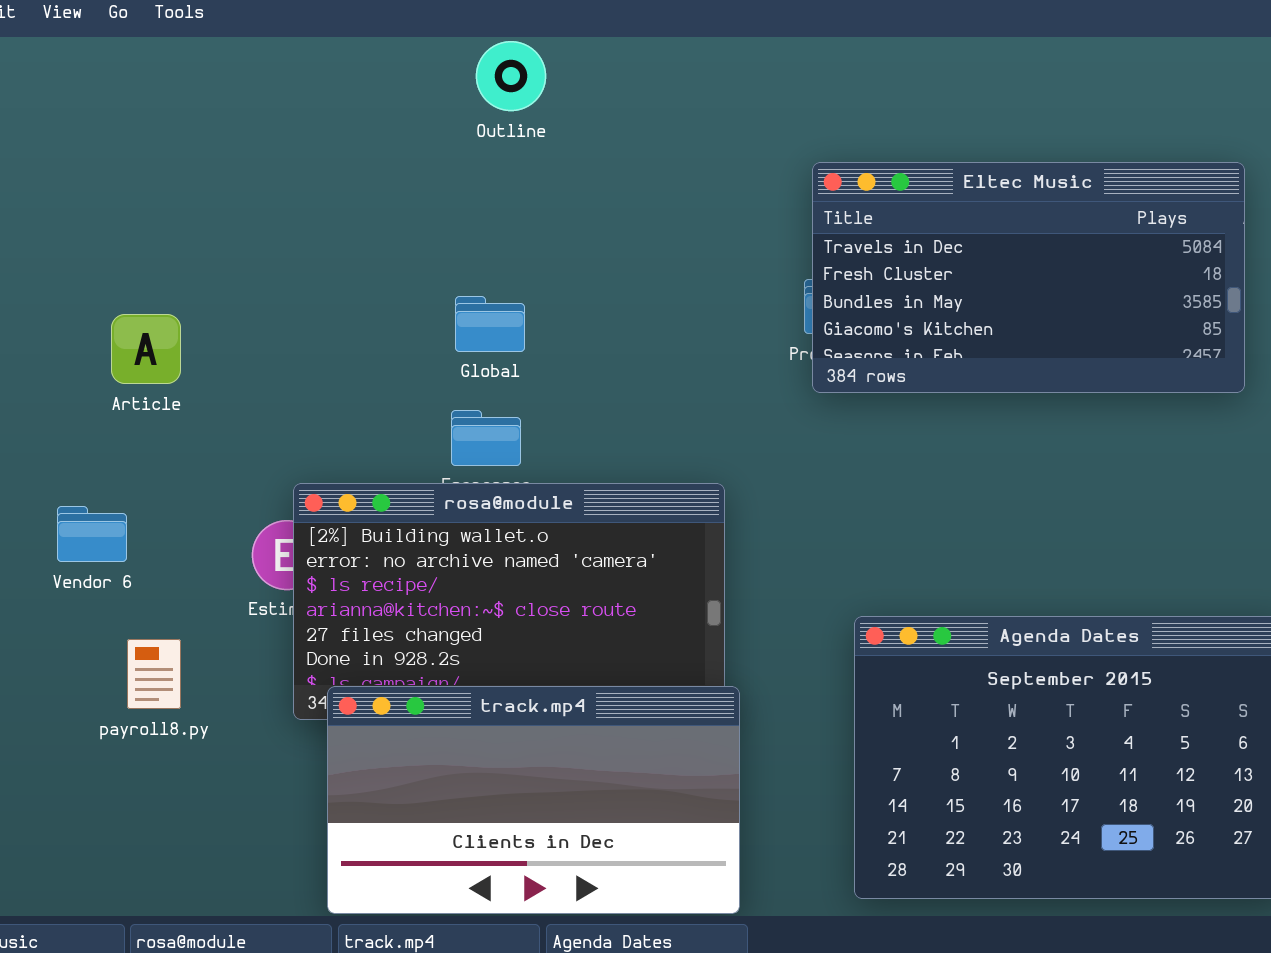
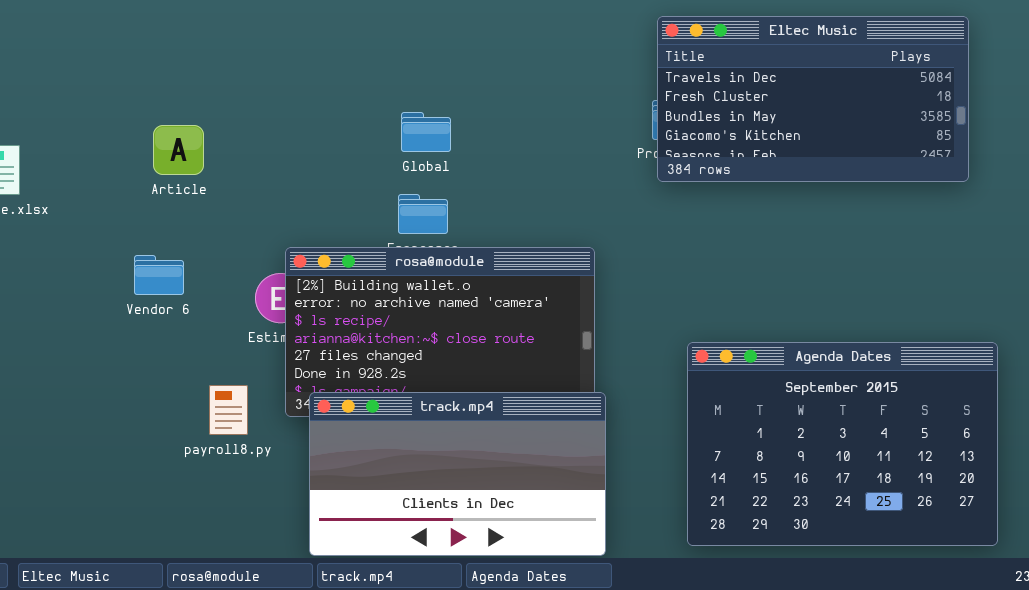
Vendor 6: [57,506,127,562] -> [134,255,184,295], moved
payroll8.py: [127,639,181,709] -> [209,385,248,435], moved

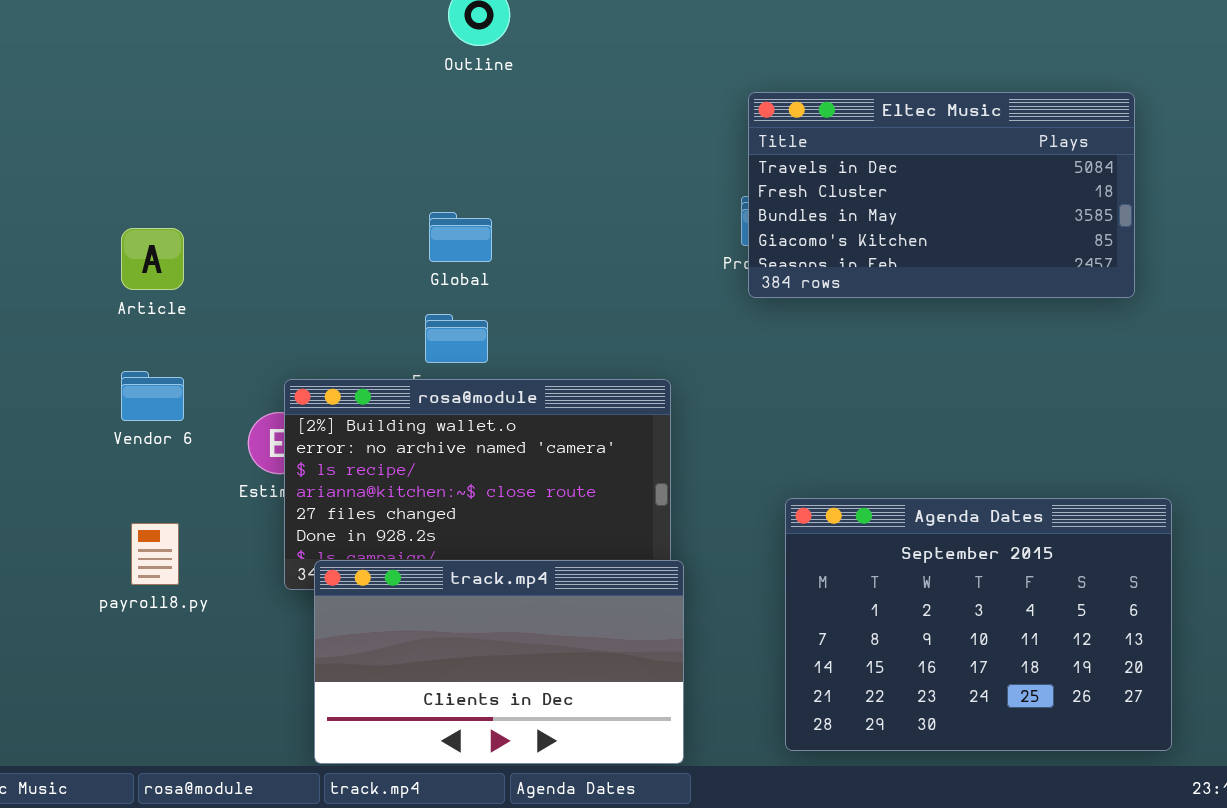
Vendor 6: [134,255,184,295] -> [121,371,184,421], moved
payroll8.py: [209,385,248,435] -> [131,523,179,585], moved

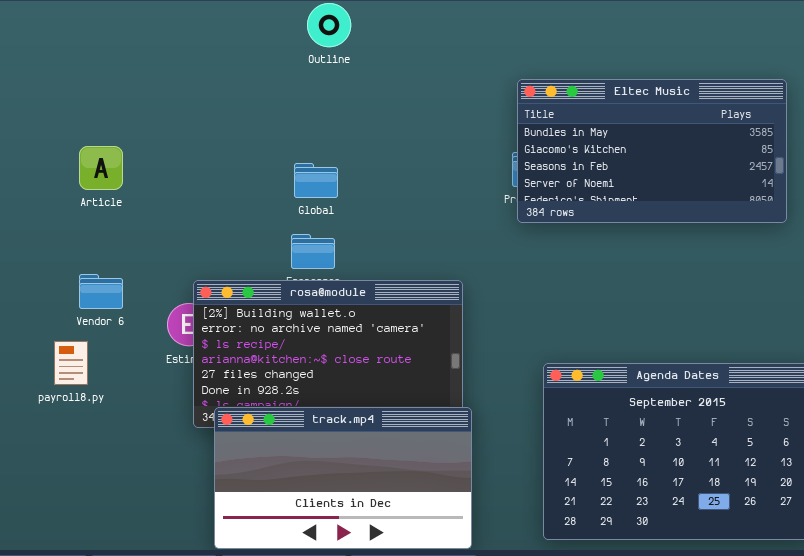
Eltec Music: [748,92,1135,298] -> [517,79,787,223], scrolled down 2 rows
Article: [121,228,184,290] -> [79,146,123,190], moved
payroll8.py: [131,523,179,585] -> [54,341,88,385], moved

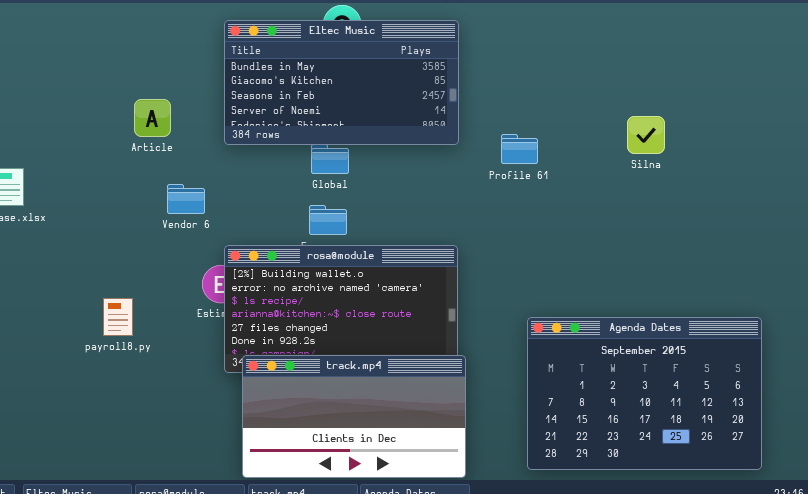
Eltec Music: [517,79,787,223] -> [224,20,459,145], moved
Article: [79,146,123,190] -> [134,99,171,137], moved
Vendor 6: [79,274,123,309] -> [167,184,205,214], moved

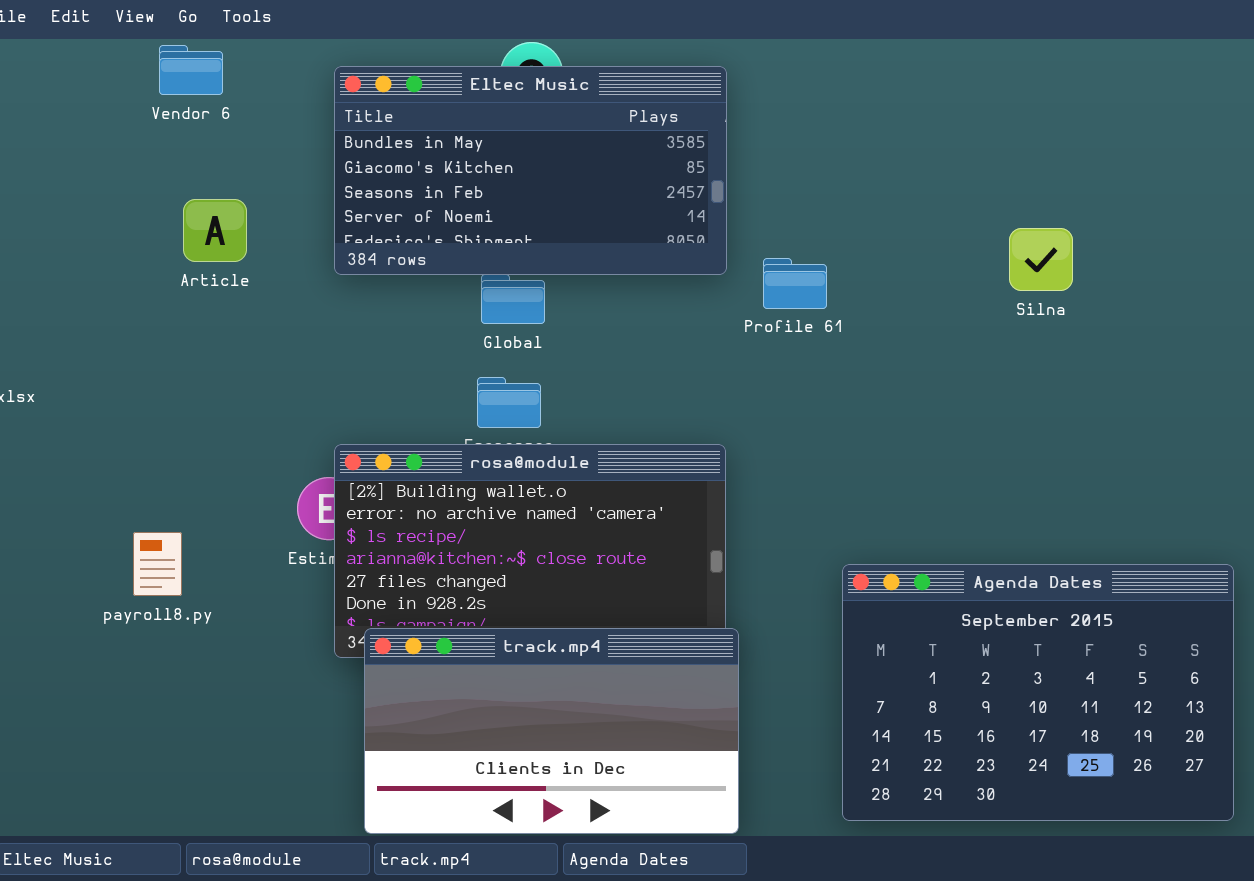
Profile 61: [501,134,538,164] -> [763,258,827,309], moved
Vendor 6: [167,184,205,214] -> [159,45,223,95], moved

